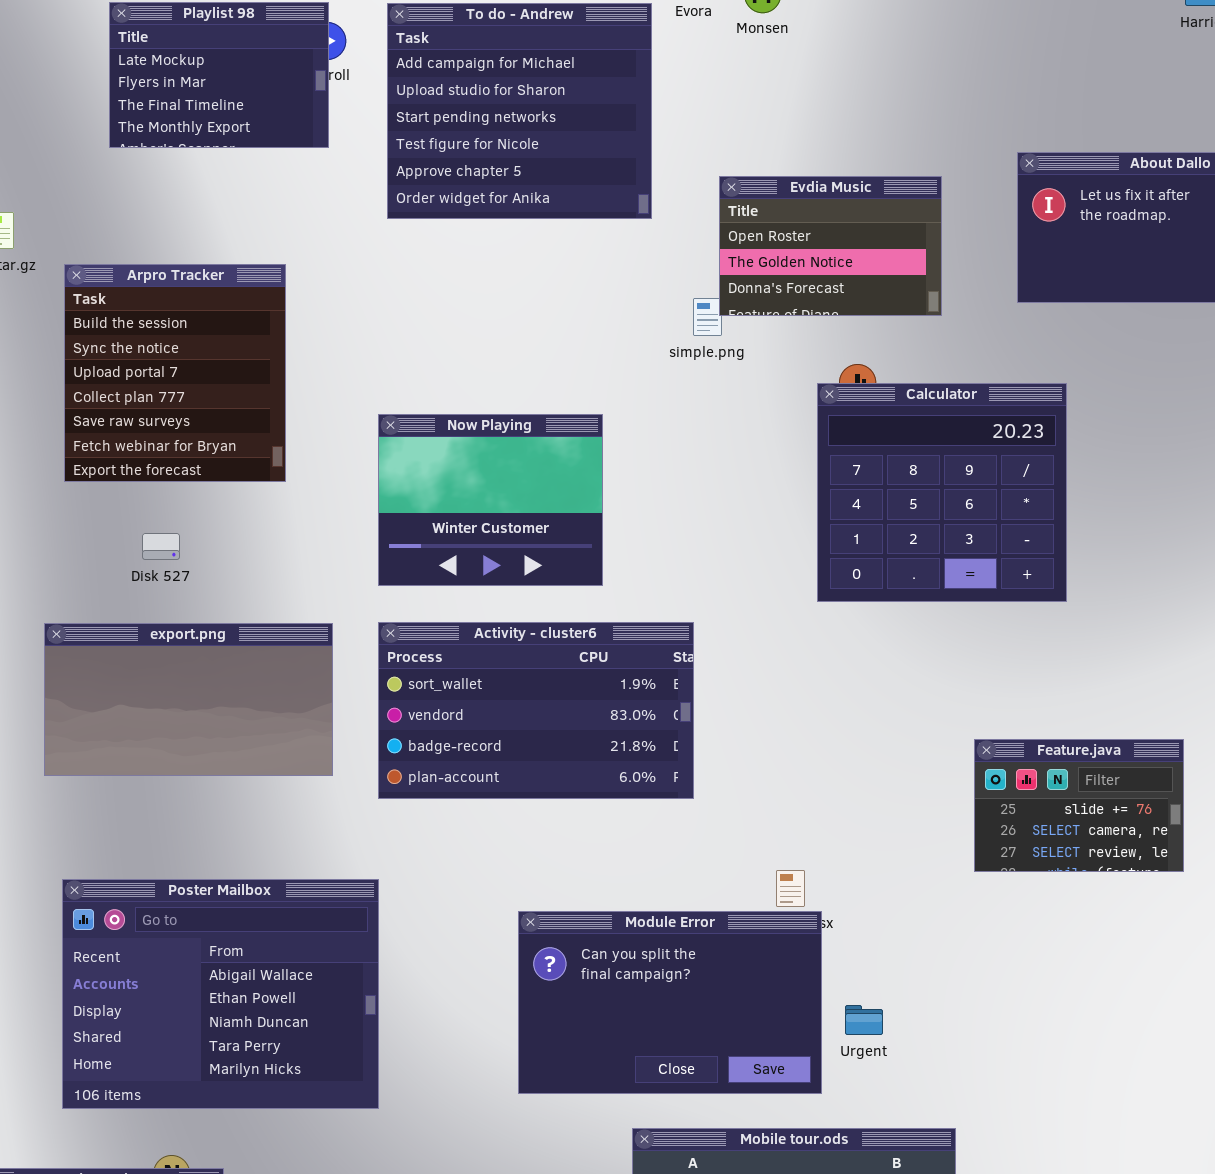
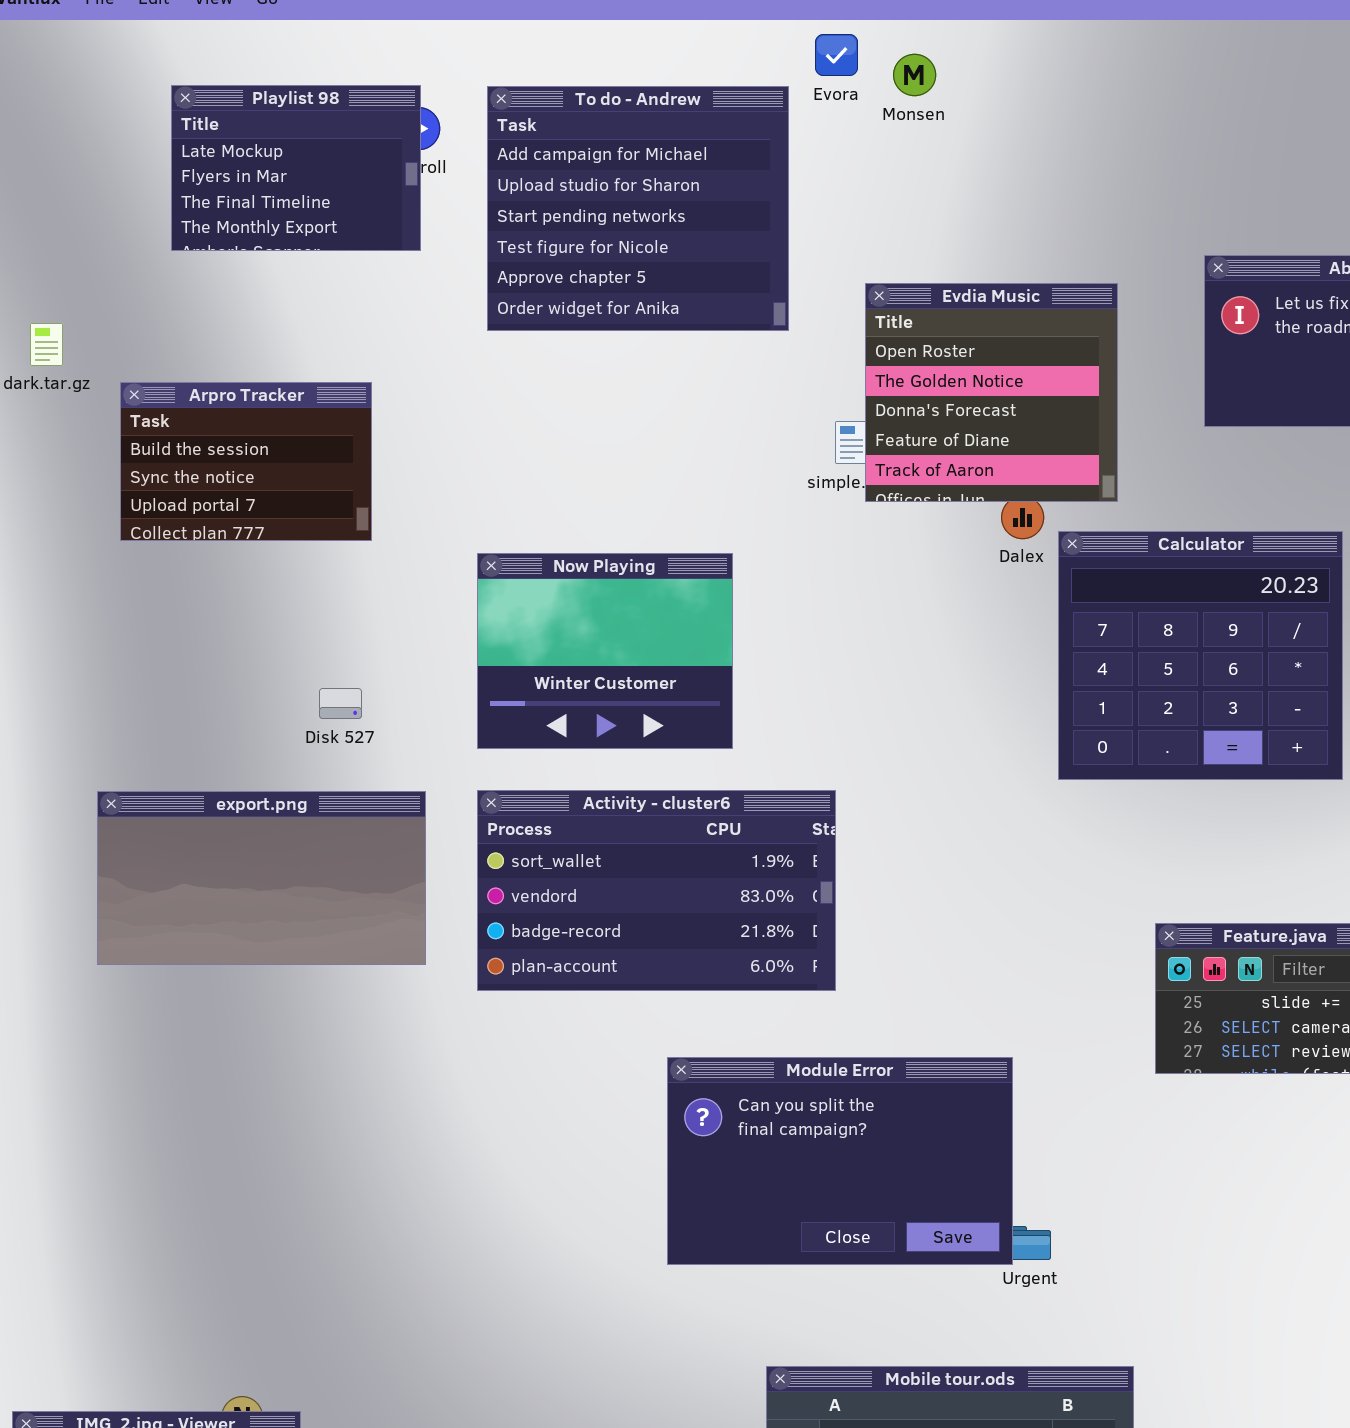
Evdia Music: [719,176,942,316] -> [865,283,1118,502], resized
Arpro Tracker: [64,264,286,482] -> [120,382,372,541], resized
Calculator: [817,383,1067,602] -> [1058,531,1343,780], moved
Disk 527: [142,533,180,560] -> [319,688,362,719], moved
Poster Mailbox: [62,879,379,1109] -> none, closed
Module Error: [518,911,822,1094] -> [667,1057,1013,1265], moved

